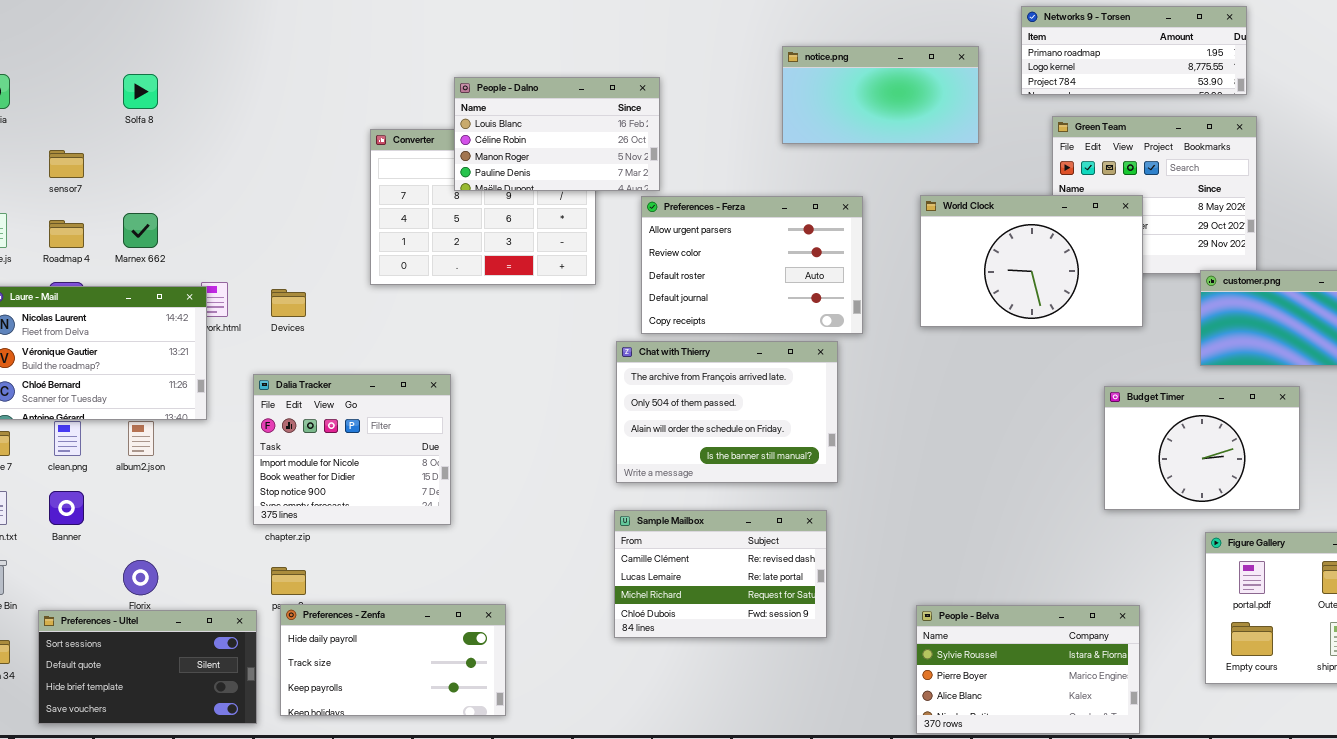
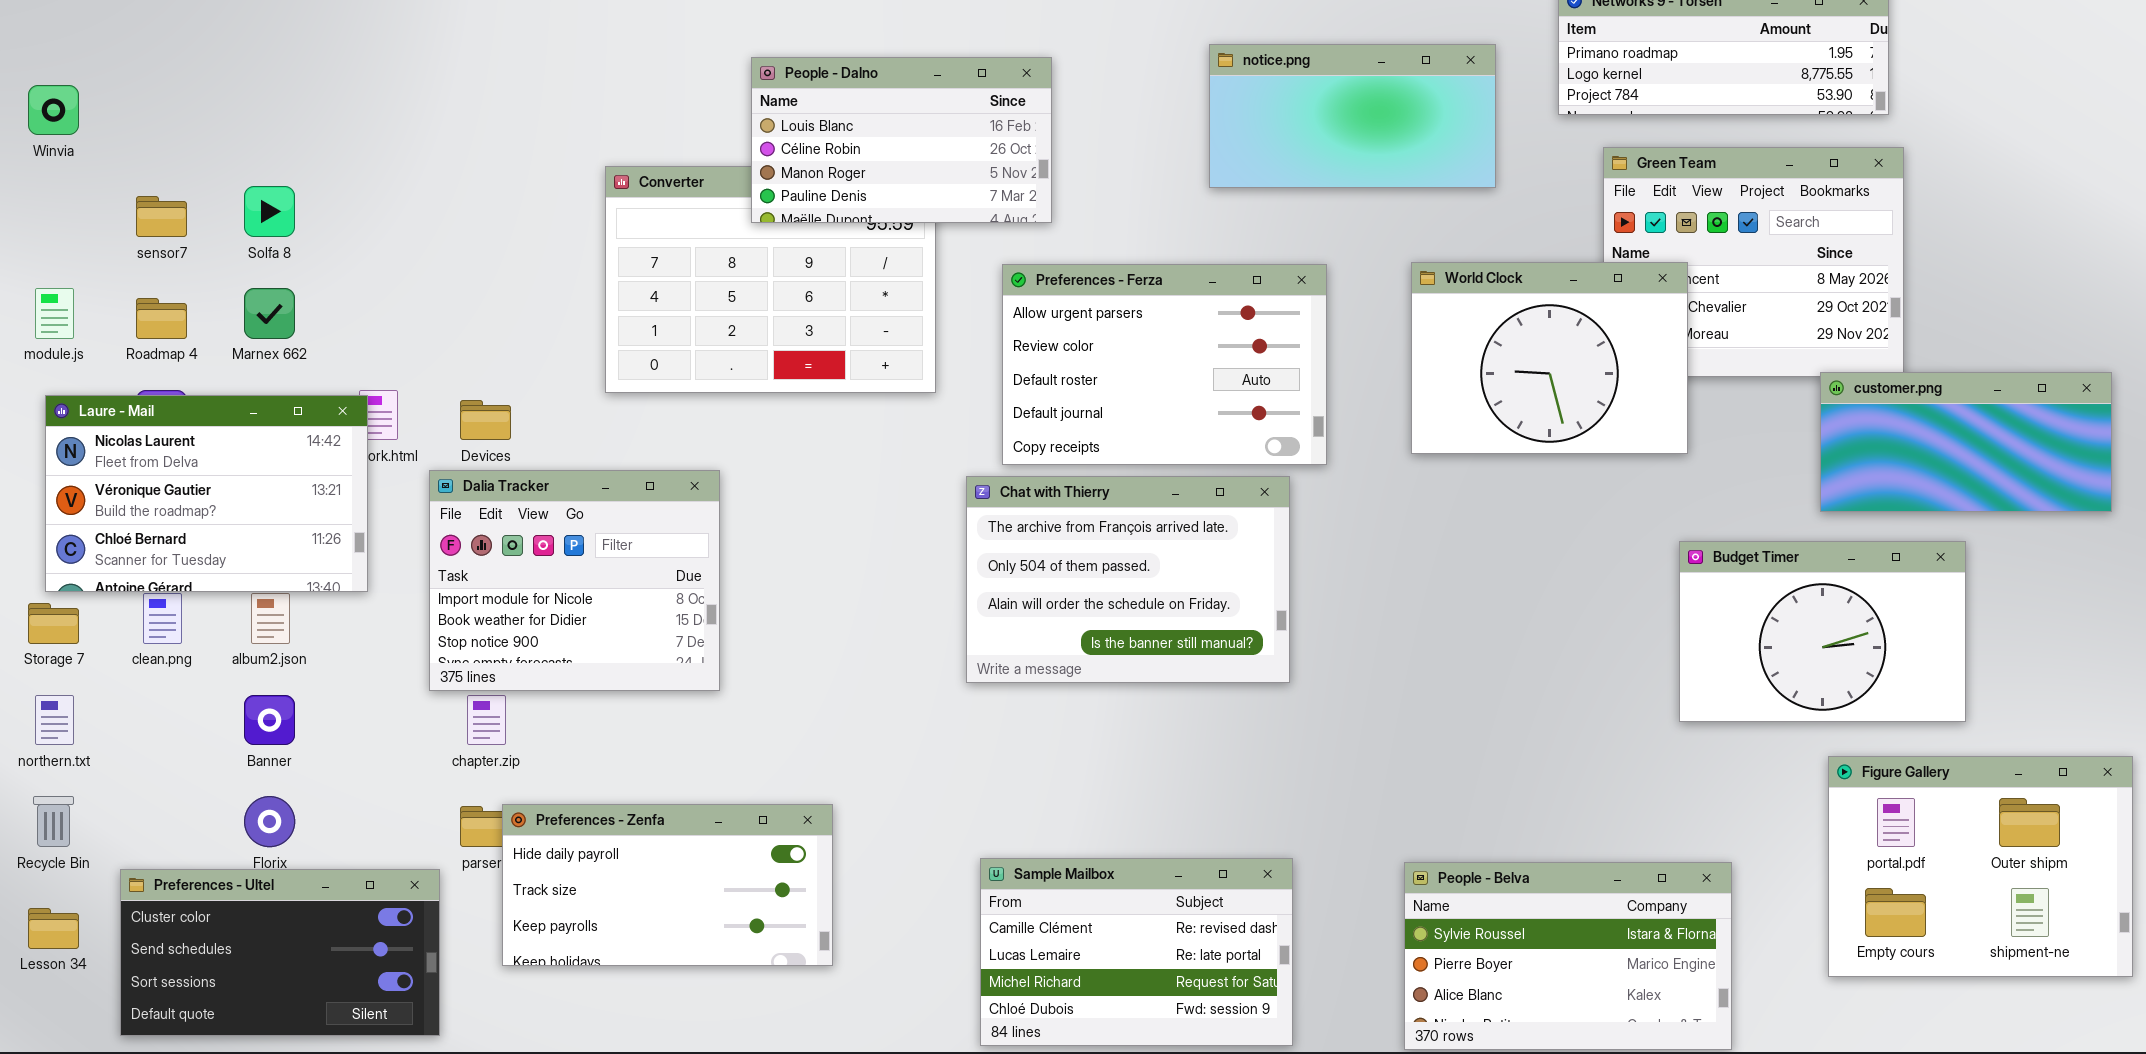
Solfa 8: [123,74,158,109] -> [244,186,295,237], moved
People - Dalno: [454,77,660,191] -> [751,57,1052,223], moved
World Clock: [920,195,1143,327] -> [1411,262,1688,454], resized
Dalia Tracker: [253,374,451,525] -> [429,470,720,691], moved
Banner: [49,491,84,525] -> [244,695,295,745], moved
Sample Mailbox: [614,510,827,638] -> [980,858,1293,1046], moved
Preferences - Zenfa: [280,604,506,716] -> [502,804,833,966], moved
Preferences - Ultel: [38,610,257,724] -> [120,869,440,1036], scrolled up 2 rows

